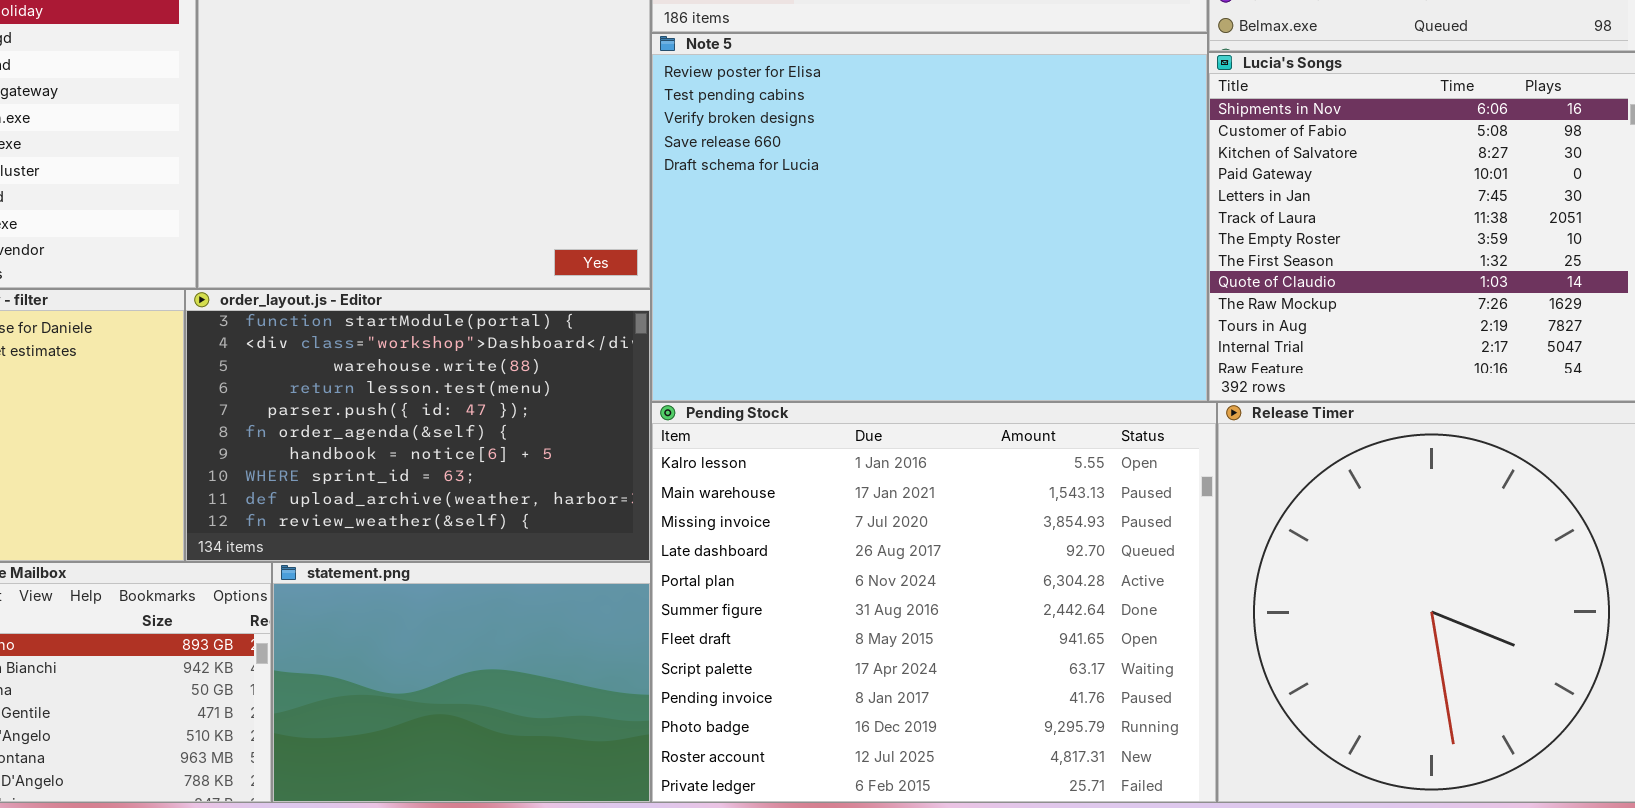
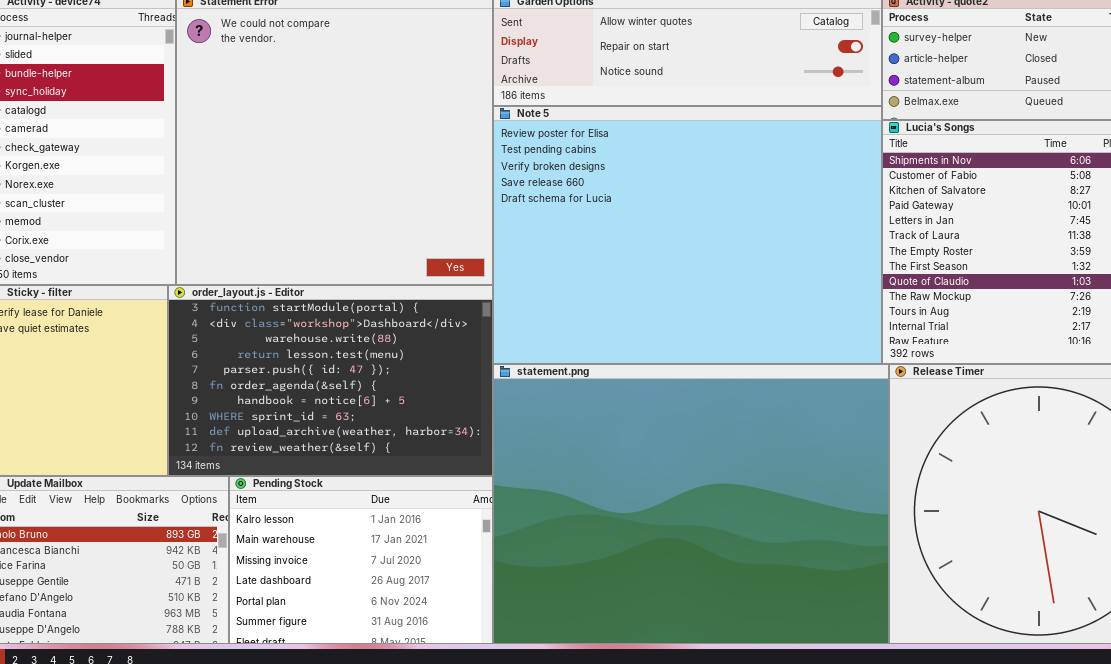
Pending Stock: [651,402,1217,803] -> [229,476,493,644], moved, resized
statement.png: [272,562,651,803] -> [493,364,889,644], moved, resized

